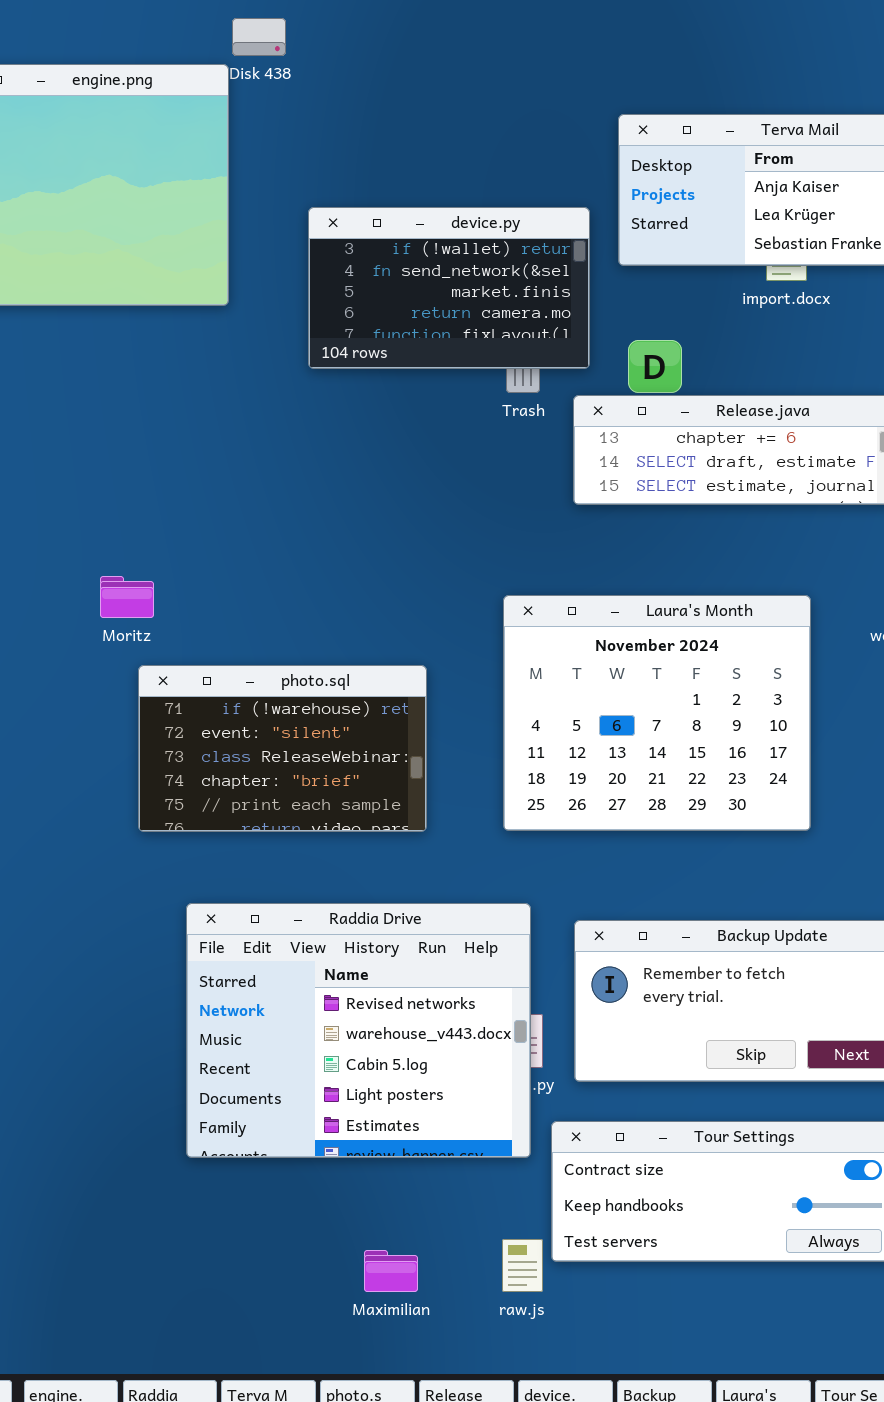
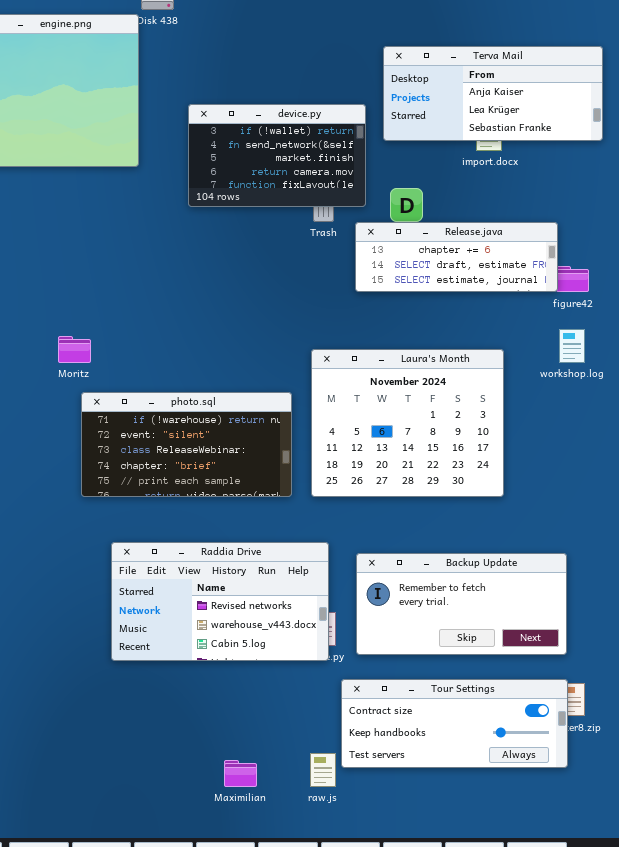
photo.sql: [138,665,427,832] -> [81,392,292,497], resized
Raddia Drive: [186,903,531,1158] -> [111,542,329,661], resized

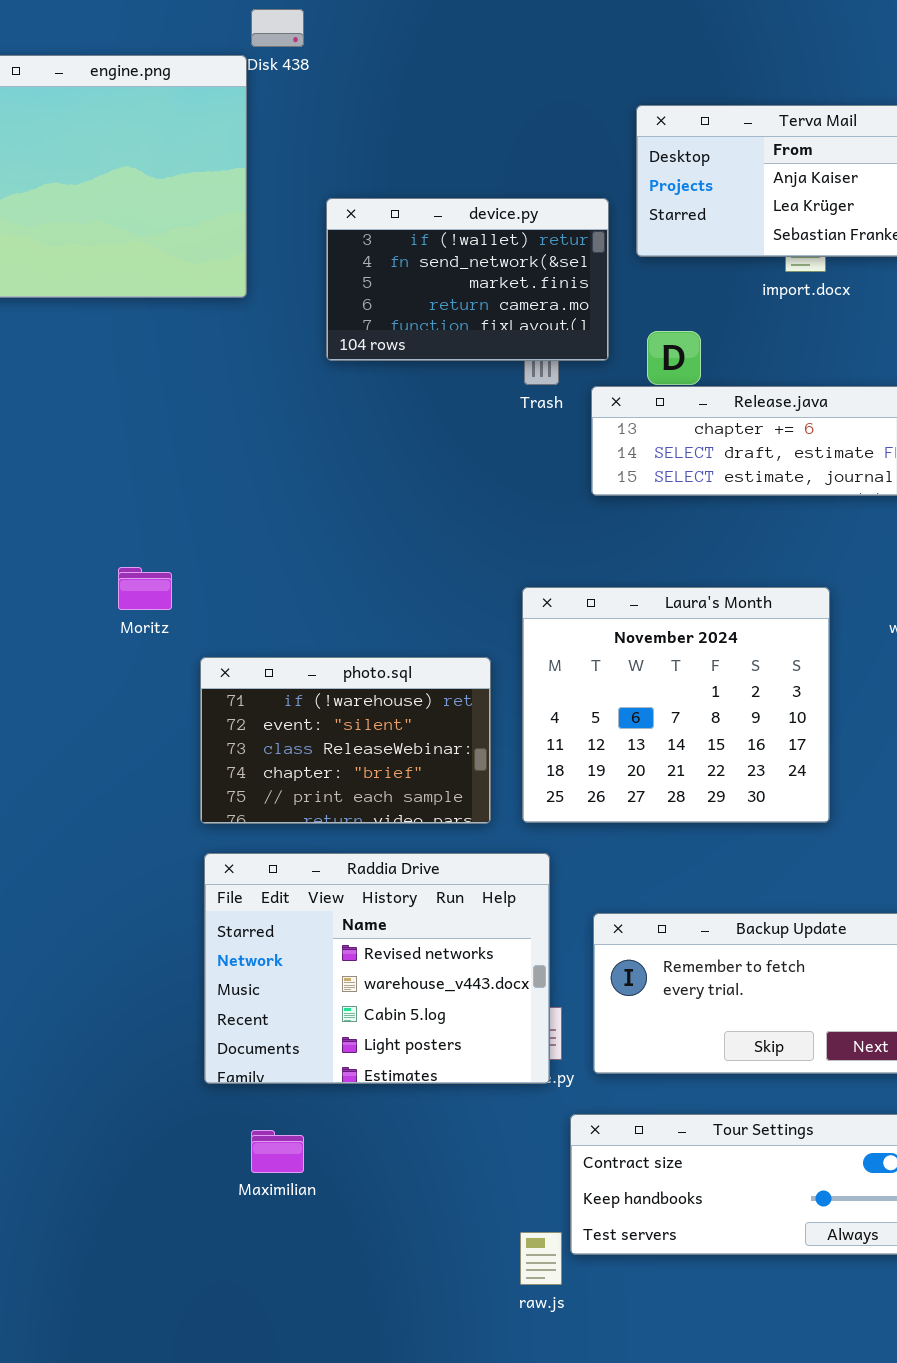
photo.sql: [81,392,292,497] -> [200,657,491,824], resized
Raddia Drive: [111,542,329,661] -> [204,853,550,1084], resized
Maximilian: [224,760,257,787] -> [251,1130,304,1173], moved

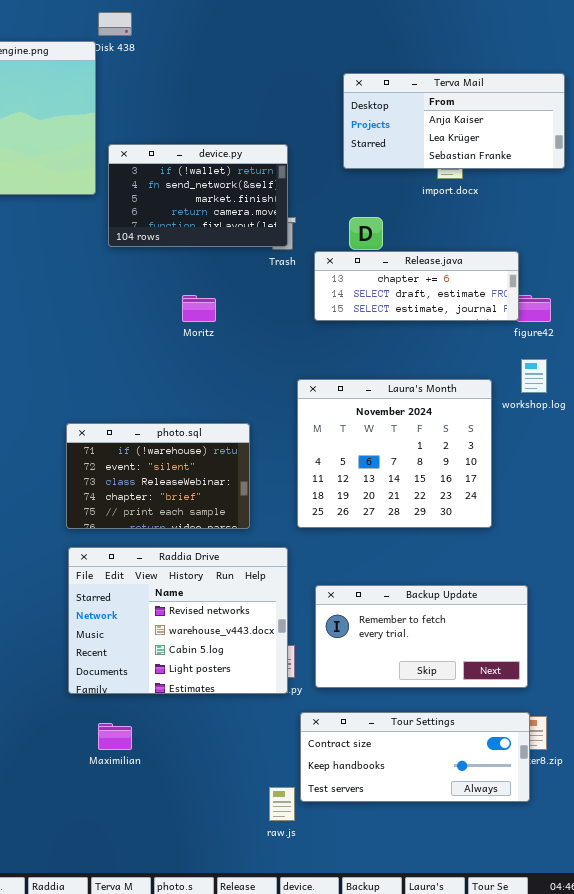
device.py: [326,198,609,361] -> [108,144,288,247], moved
Moritz: [118,567,172,610] -> [182,295,216,322], moved
Laura's Month: [522,587,830,823] -> [297,379,492,528], moved

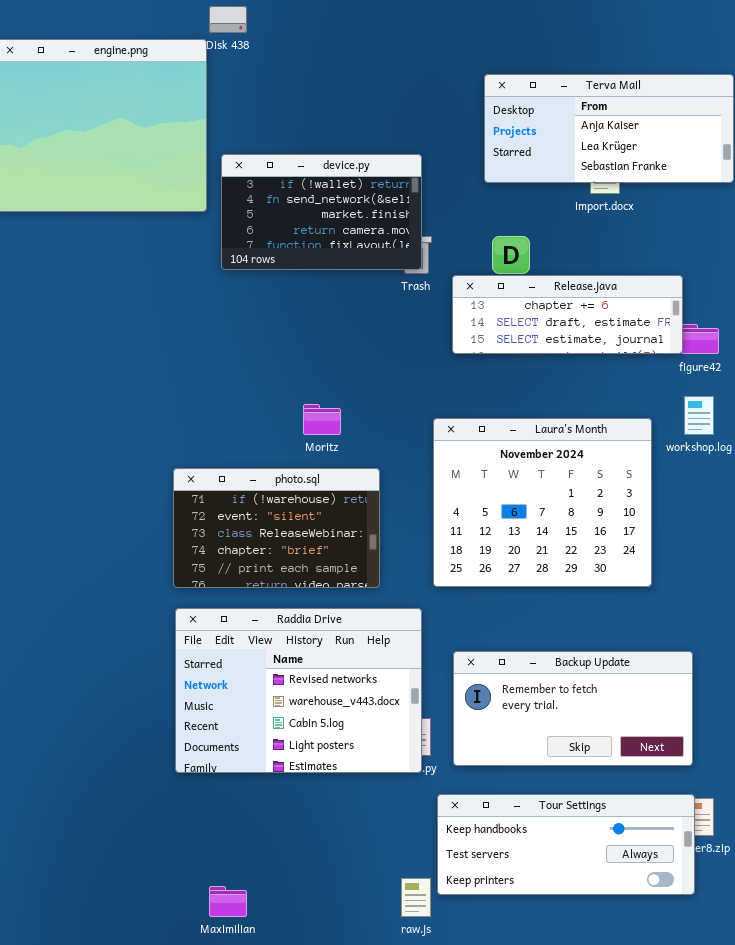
Moritz: [182,295,216,322] -> [303,404,341,435], moved
Tour Settings: [300,712,530,802] -> [437,794,695,895], scrolled down 1 row
Maximilian: [98,723,132,750] -> [209,886,247,917], moved

